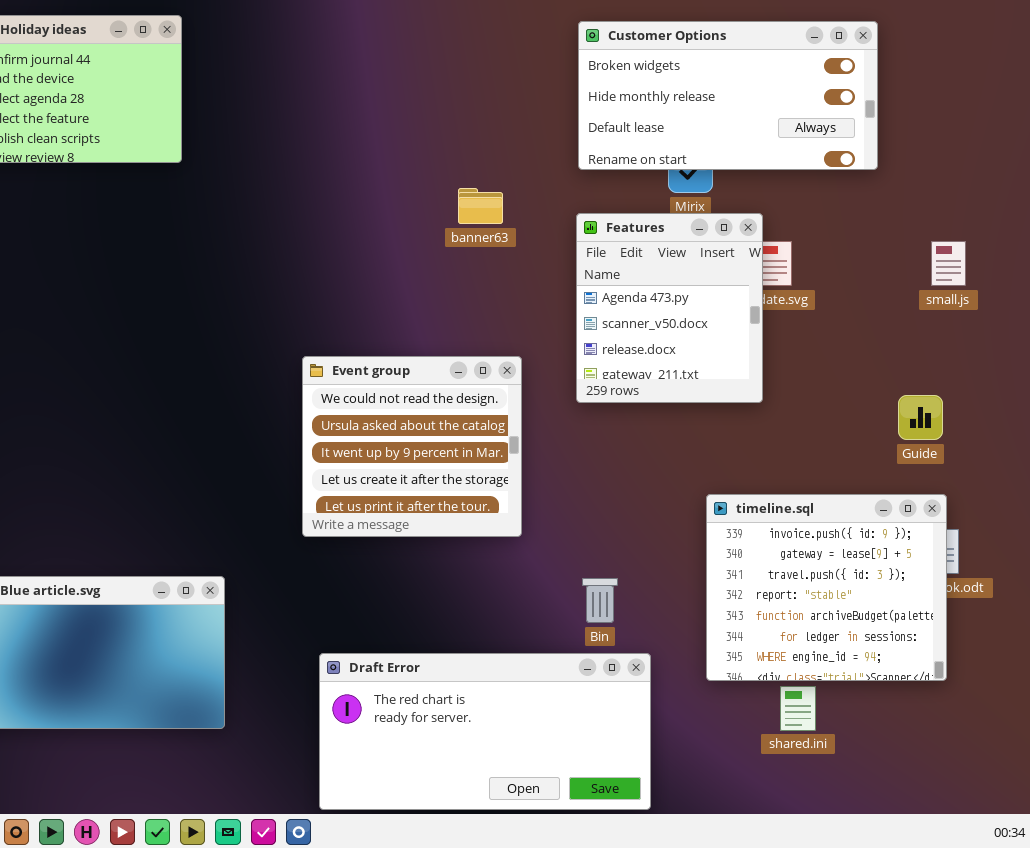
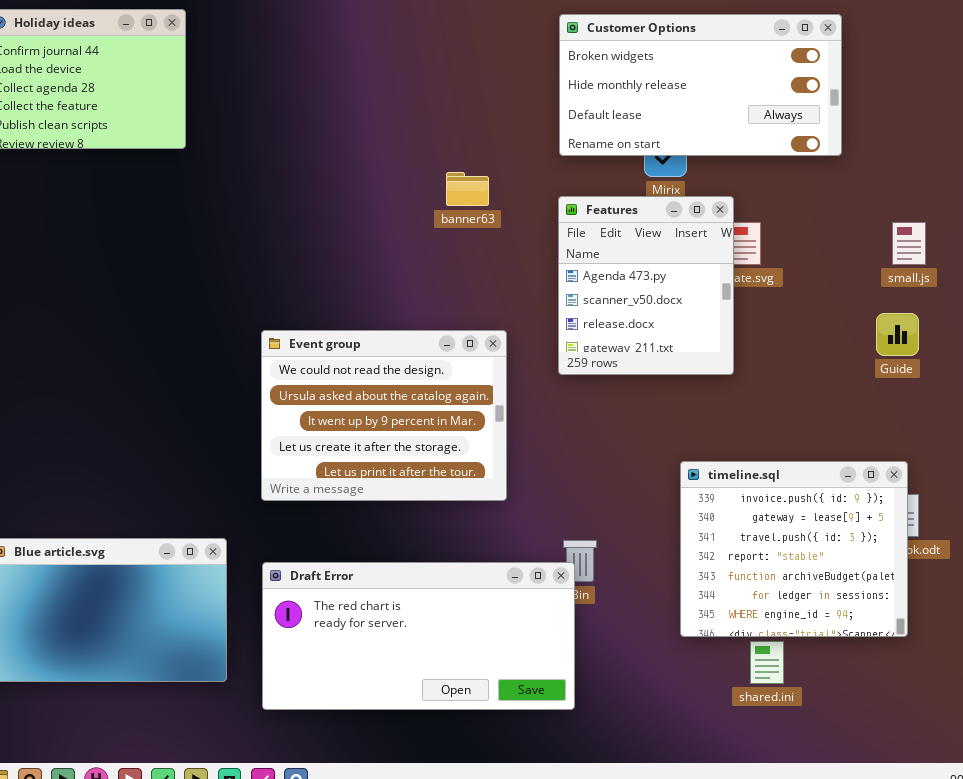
Event group: [302,356,522,537] -> [261,330,507,501], resized
Guide: [898,395,943,440] -> [876,313,919,356], moved
Draft Error: [319,653,651,810] -> [262,562,575,710], moved

